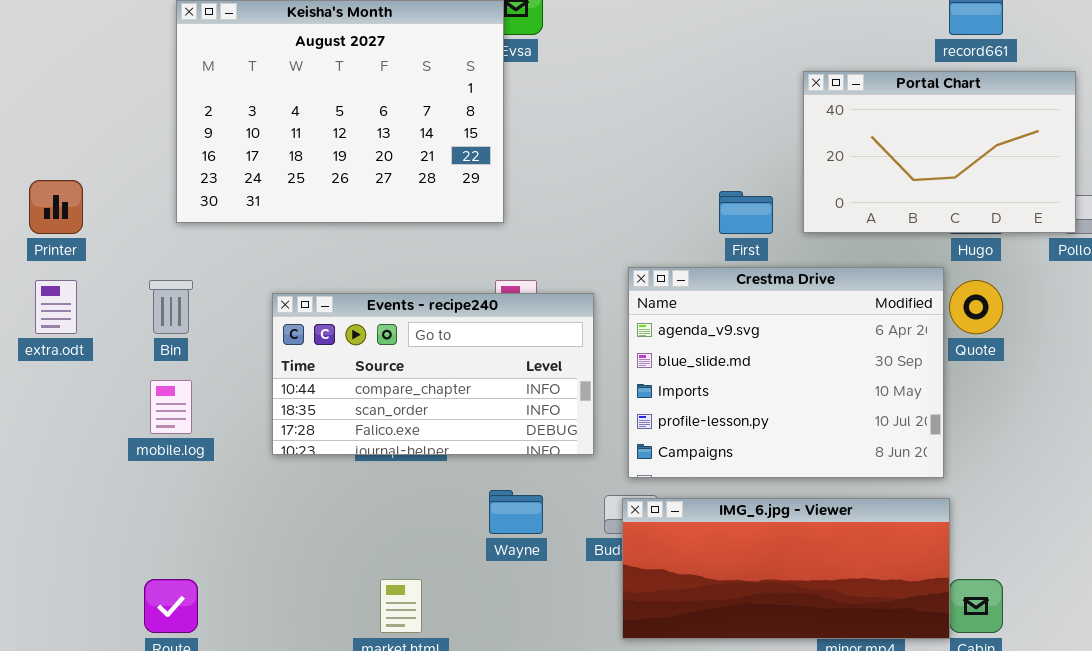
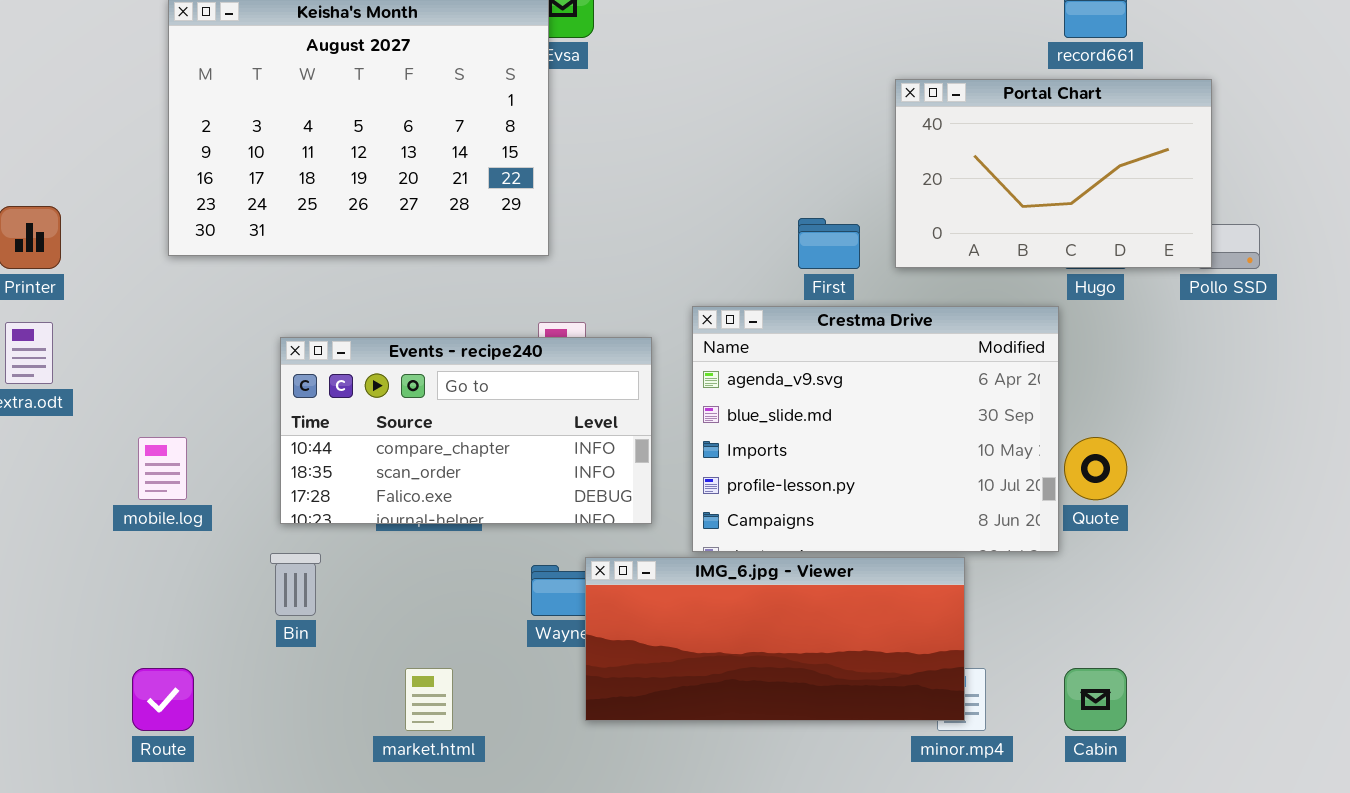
Bin: [149,280,193,334] -> [270,553,321,616], moved
Quote: [949,280,1003,334] -> [1064,437,1127,500], moved
IMG_6.jpg - Viewer: [622,498,950,639] -> [585,557,965,721], moved

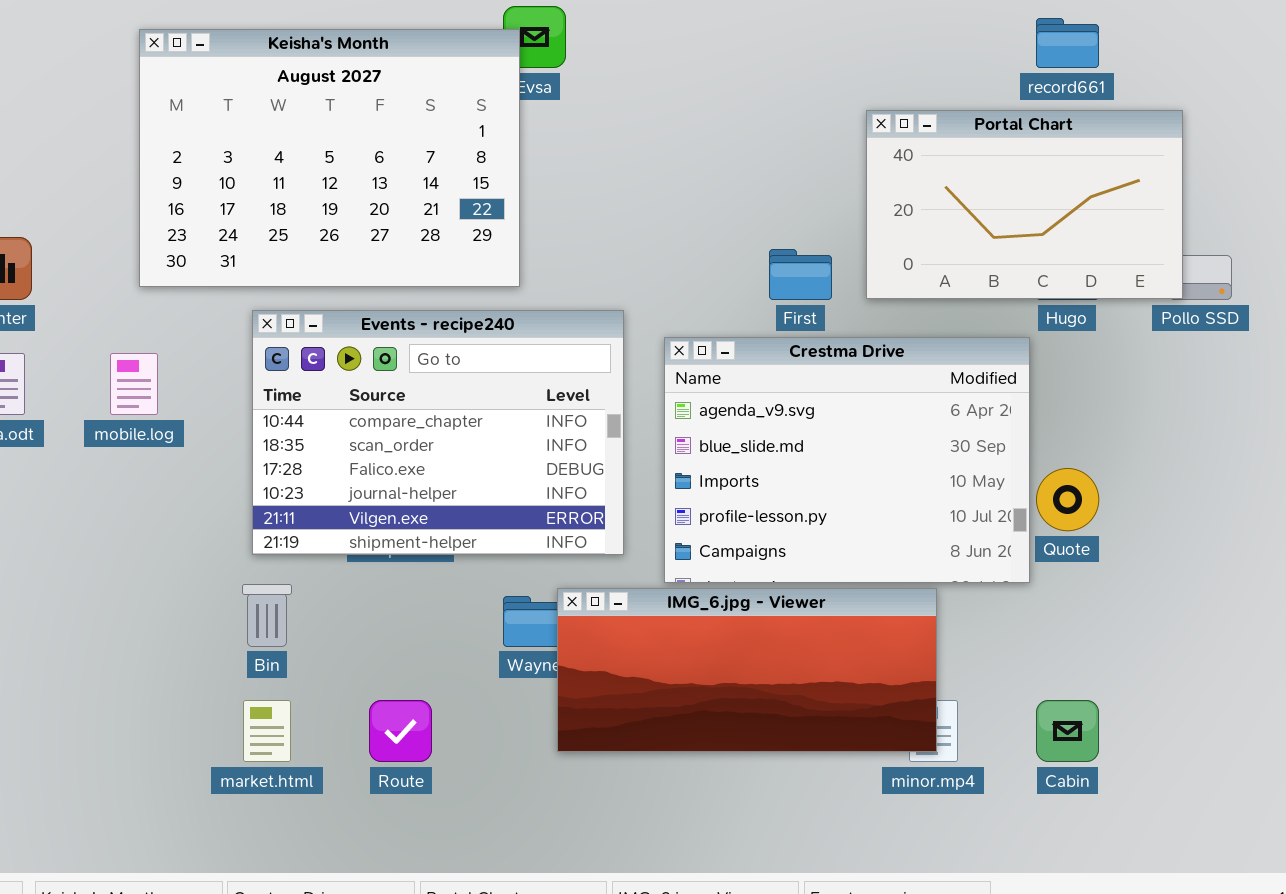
Events - recipe240: [280,337,652,524] -> [252,310,624,555], resized
mobile.log: [138,437,187,500] -> [110,353,158,415], moved
Route: [132,668,194,731] -> [369,700,432,762], moved
market.html: [405,668,453,731] -> [243,700,291,762], moved

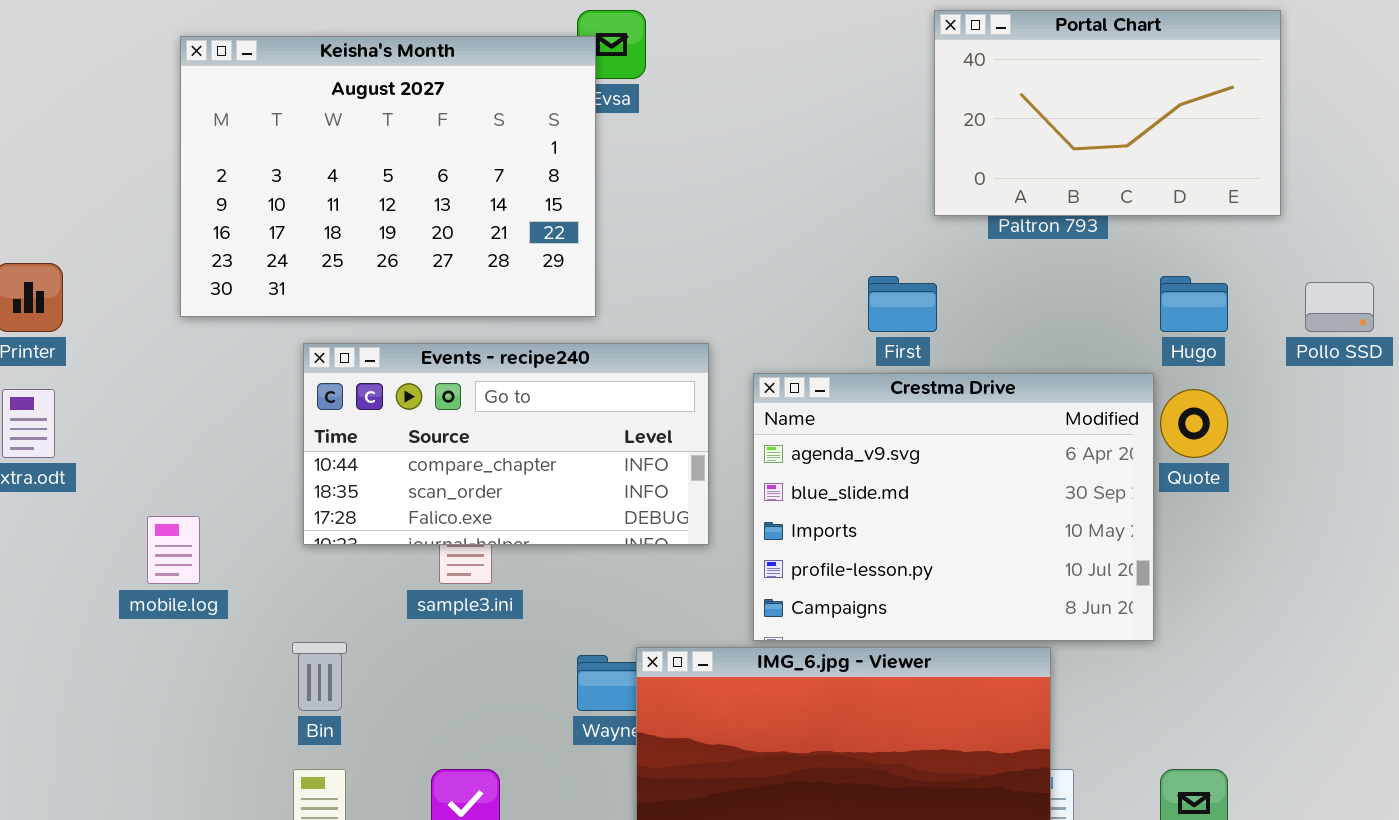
Portal Chart: [866,110,1183,299] -> [934,10,1281,216], moved
Events - recipe240: [252,310,624,555] -> [303,343,709,545], resized
mobile.log: [110,353,158,415] -> [147,516,200,584], moved
Quote: [1036,468,1099,531] -> [1160,389,1228,458], moved

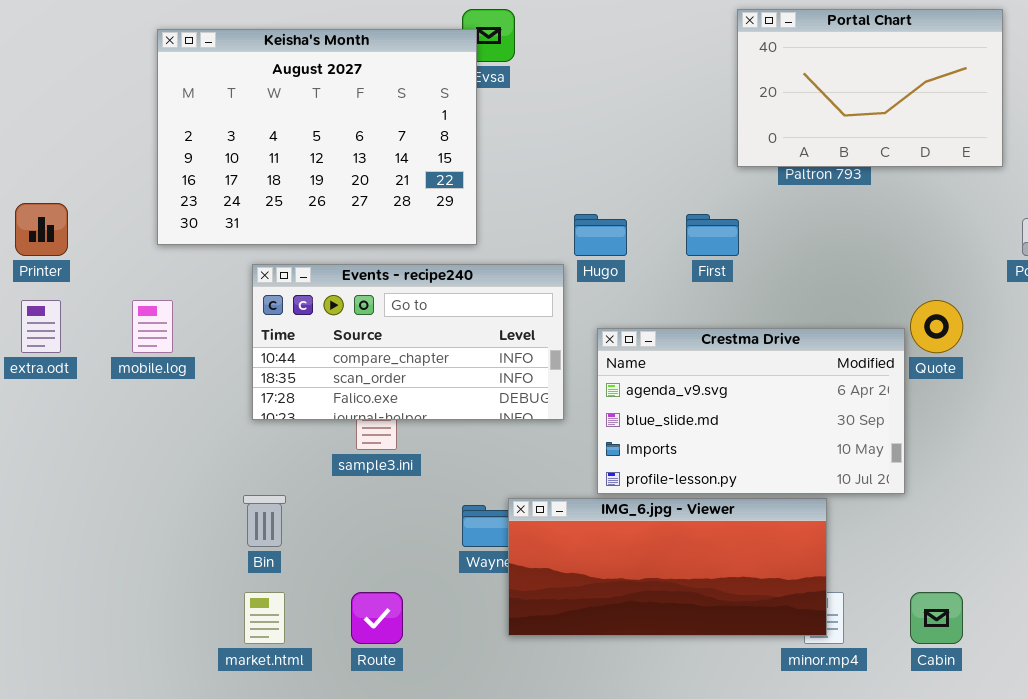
Hugo: [1160,276,1228,332] -> [574,214,627,256], moved
Crestma Drive: [753,373,1154,641] -> [597,328,905,494], resized
mobile.log: [147,516,200,584] -> [132,300,173,353], moved

